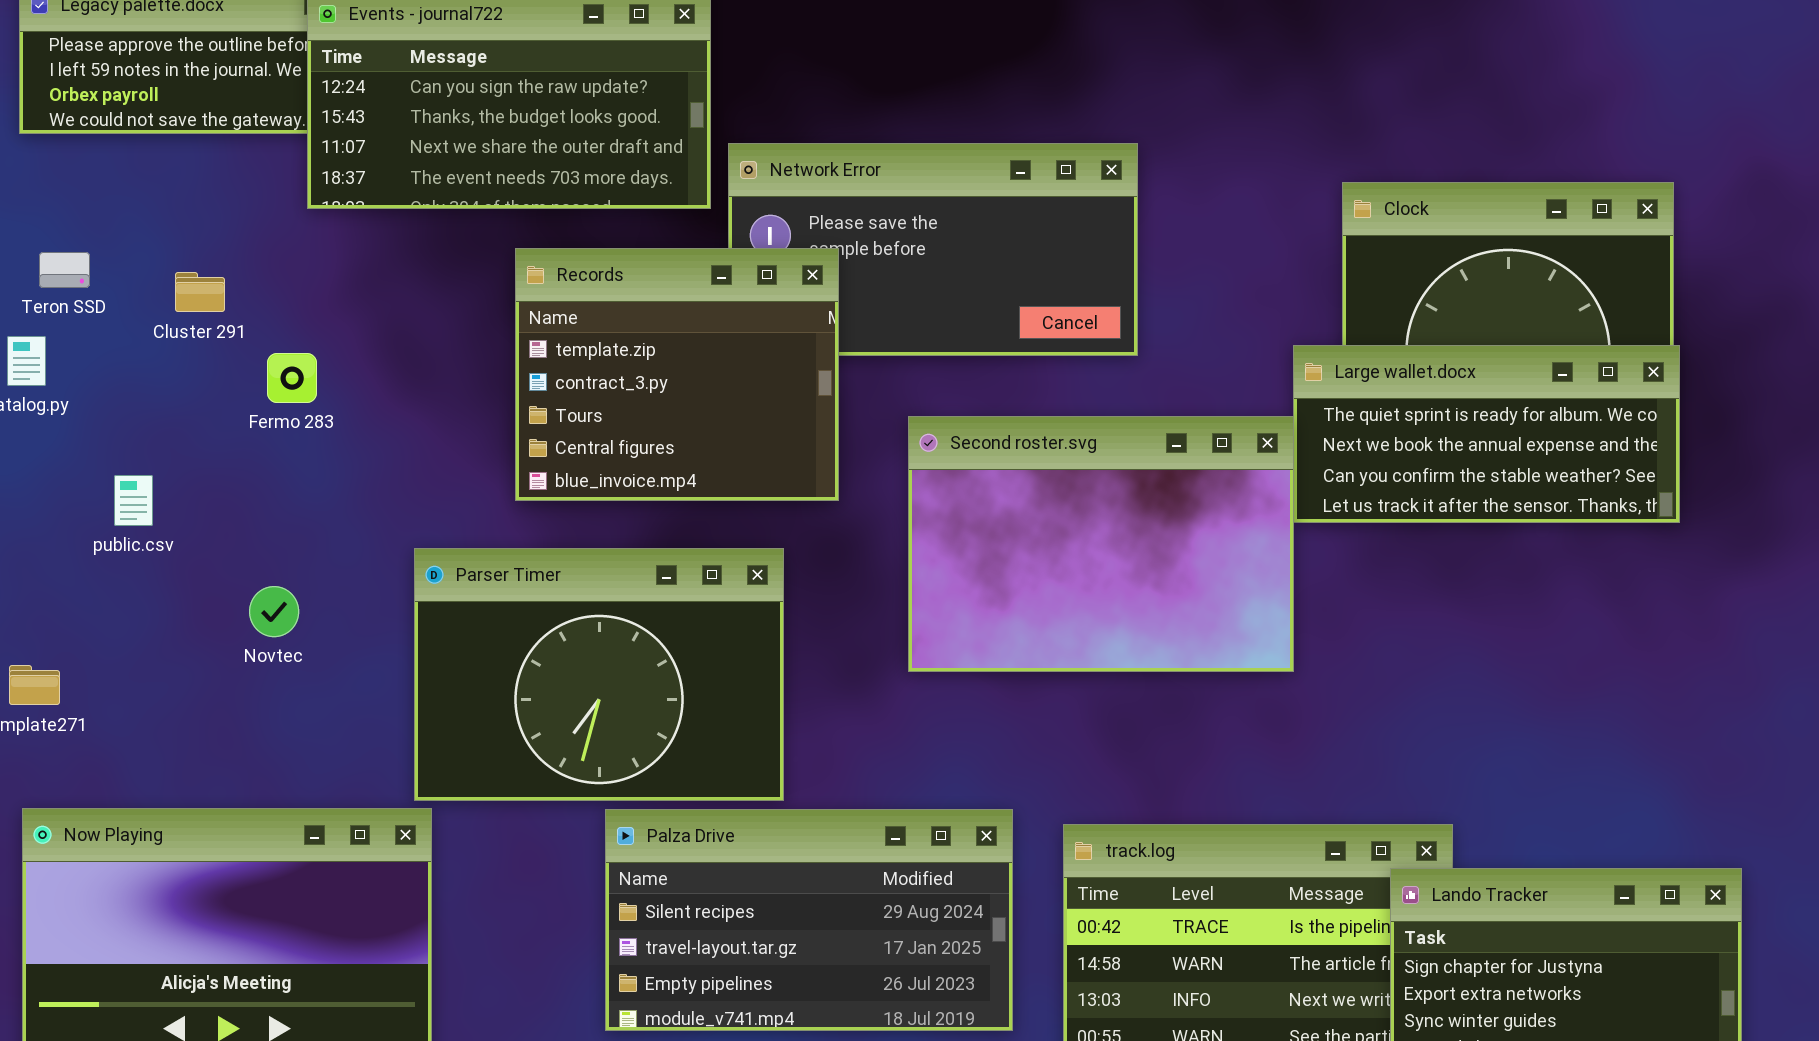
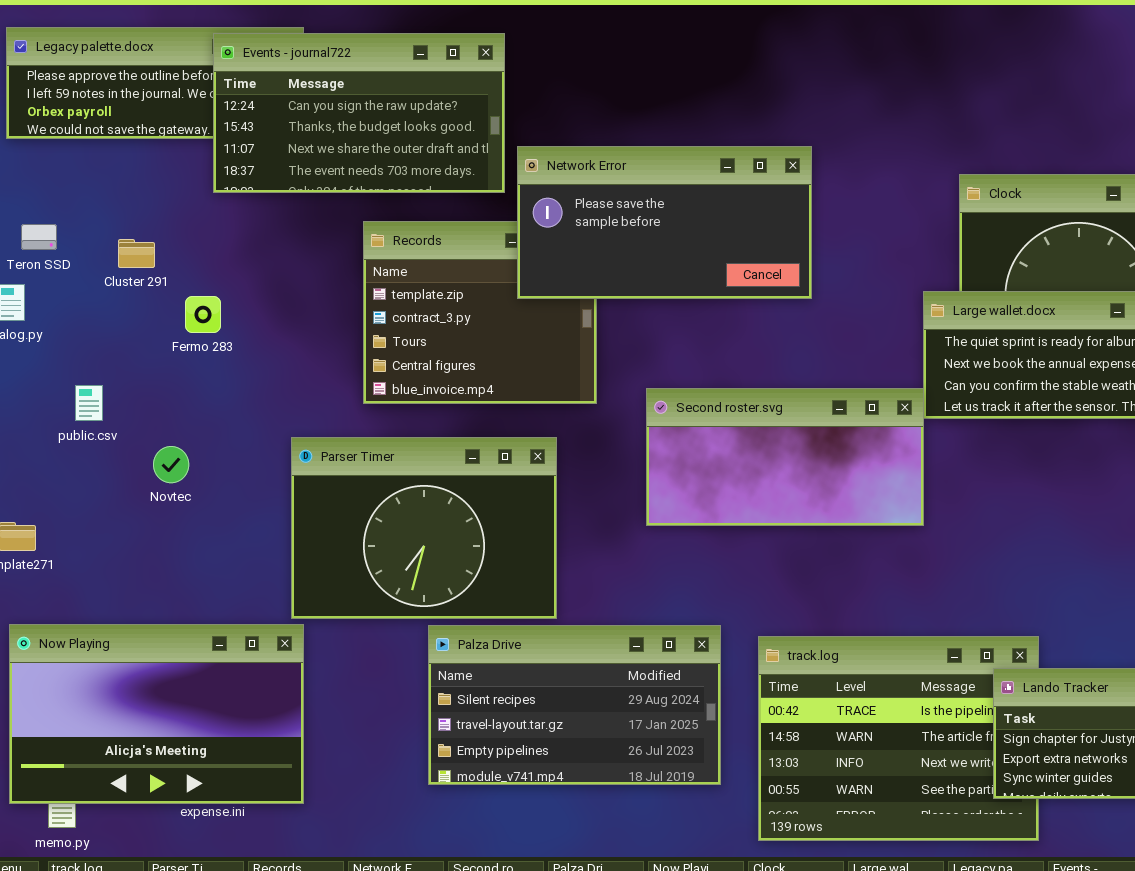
Network Error: [728,143,1138,356] -> [517,146,812,299], raised
Second roster.svg: [908,416,1294,672] -> [646,388,924,526], resized
Novtec: [249,586,299,637] -> [153,446,189,483], moved

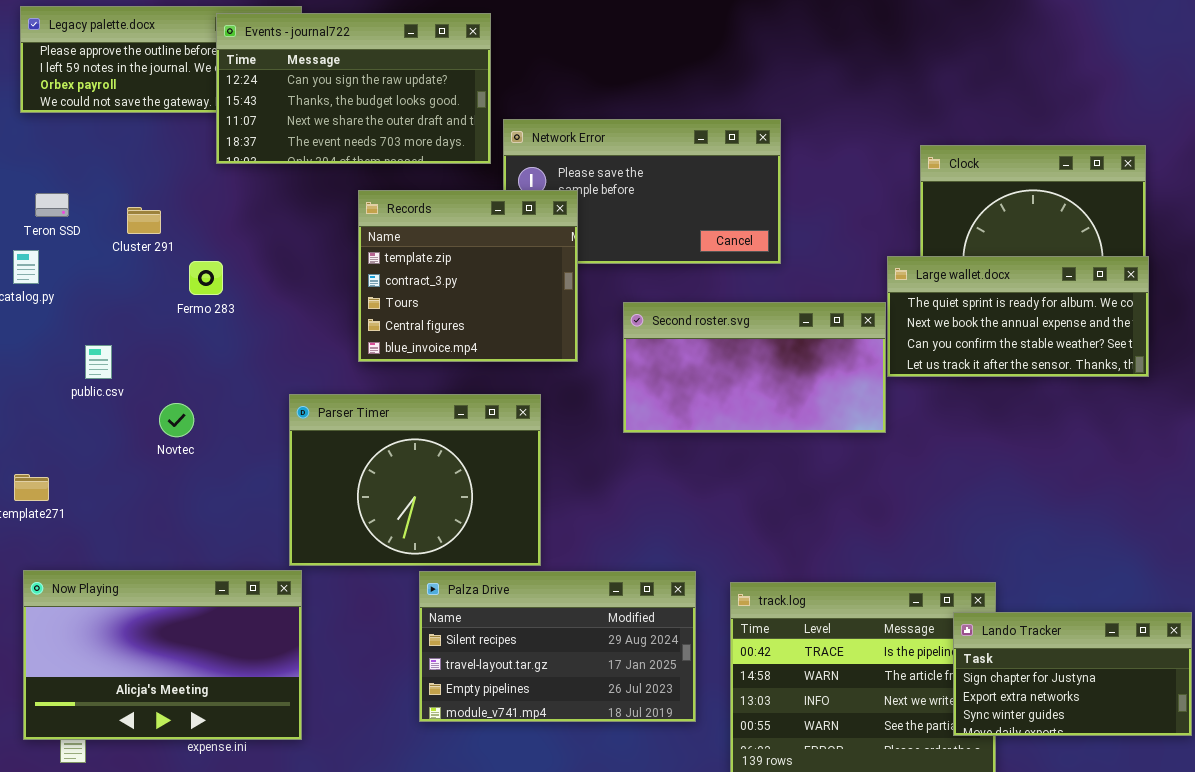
Records: [363,221,597,404] -> [358,190,578,362], raised
Second roster.svg: [646,388,924,526] -> [623,302,886,433], moved

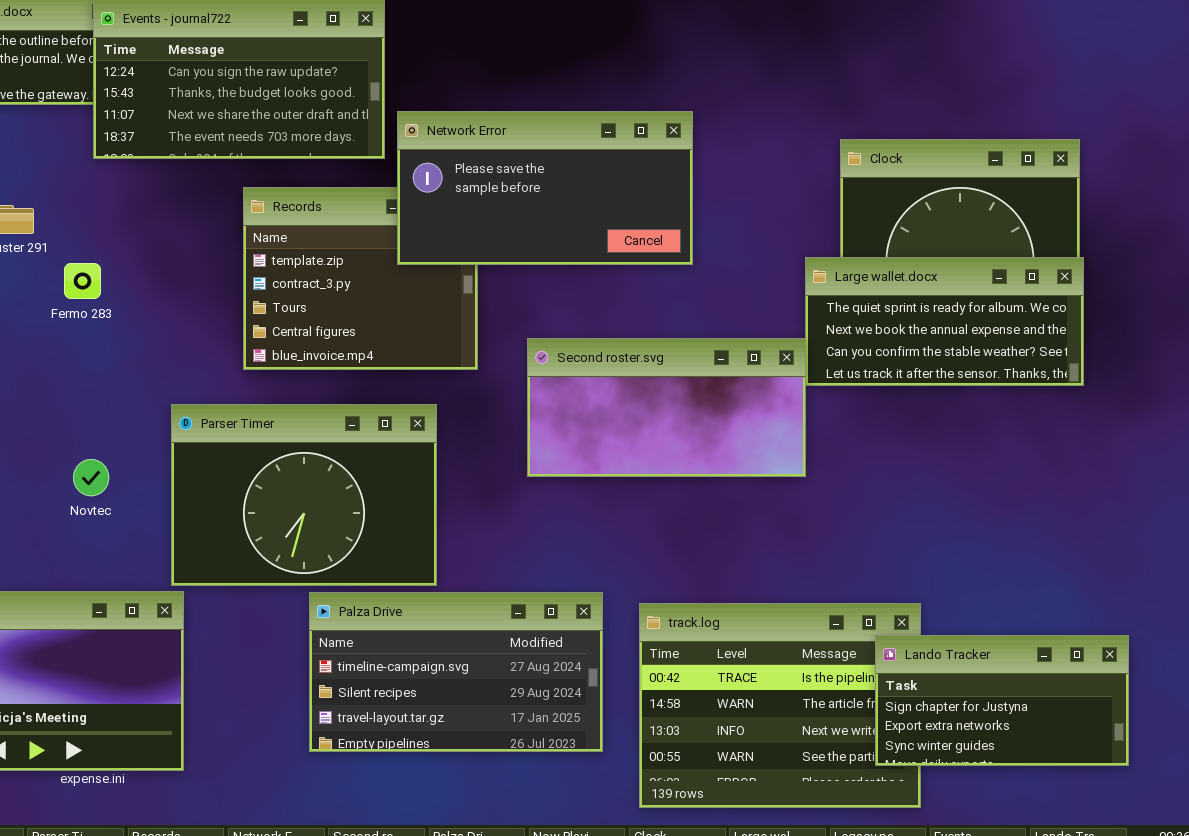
Network Error: [503,119,781,264] -> [397,111,693,265], raised
Second roster.svg: [623,302,886,433] -> [527,338,806,477], moved
Novtec: [159,403,194,437] -> [73,459,109,496], moved
Palza Drive: [419,571,696,722] -> [309,592,603,752], scrolled up 1 row

